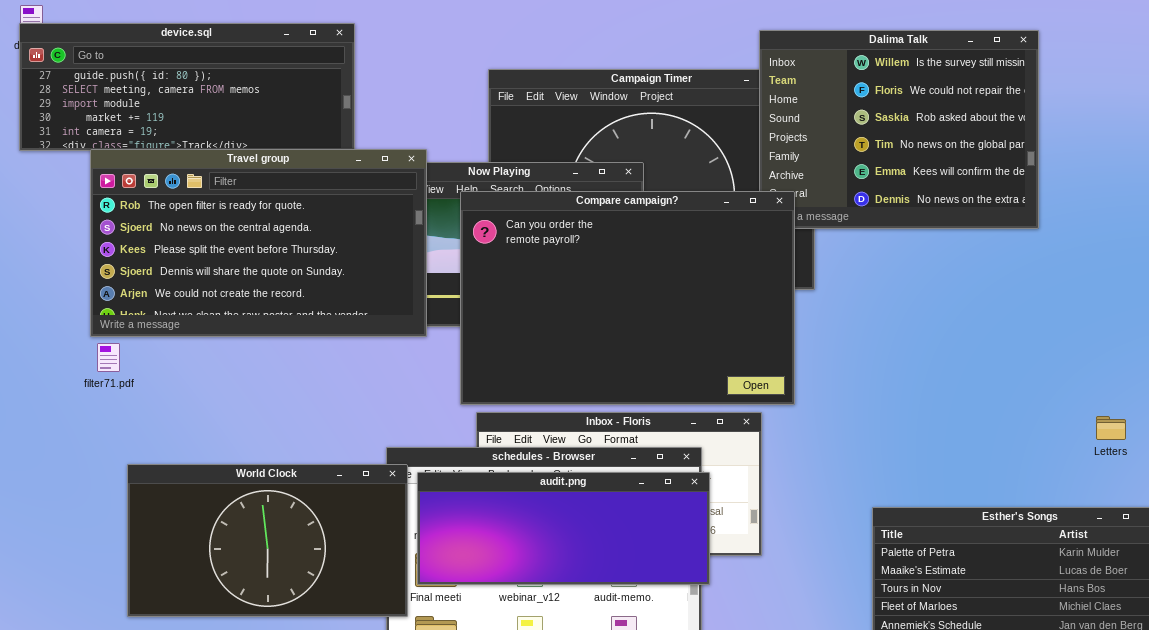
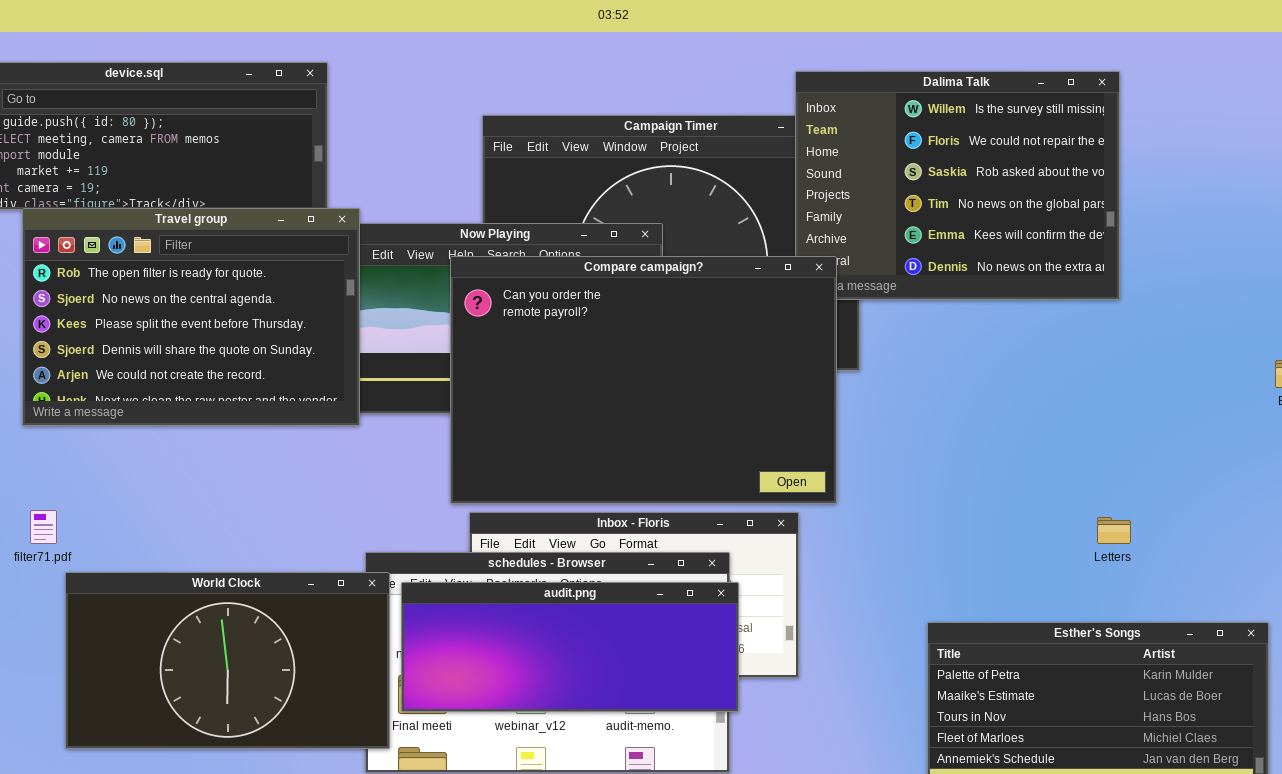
Travel group: [90,149,427,337] -> [22,208,360,426], resized
filter71.pdf: [97,343,120,372] -> [30,510,57,544], moved
Letters: [1096,416,1126,440] -> [1097,517,1131,544], moved

